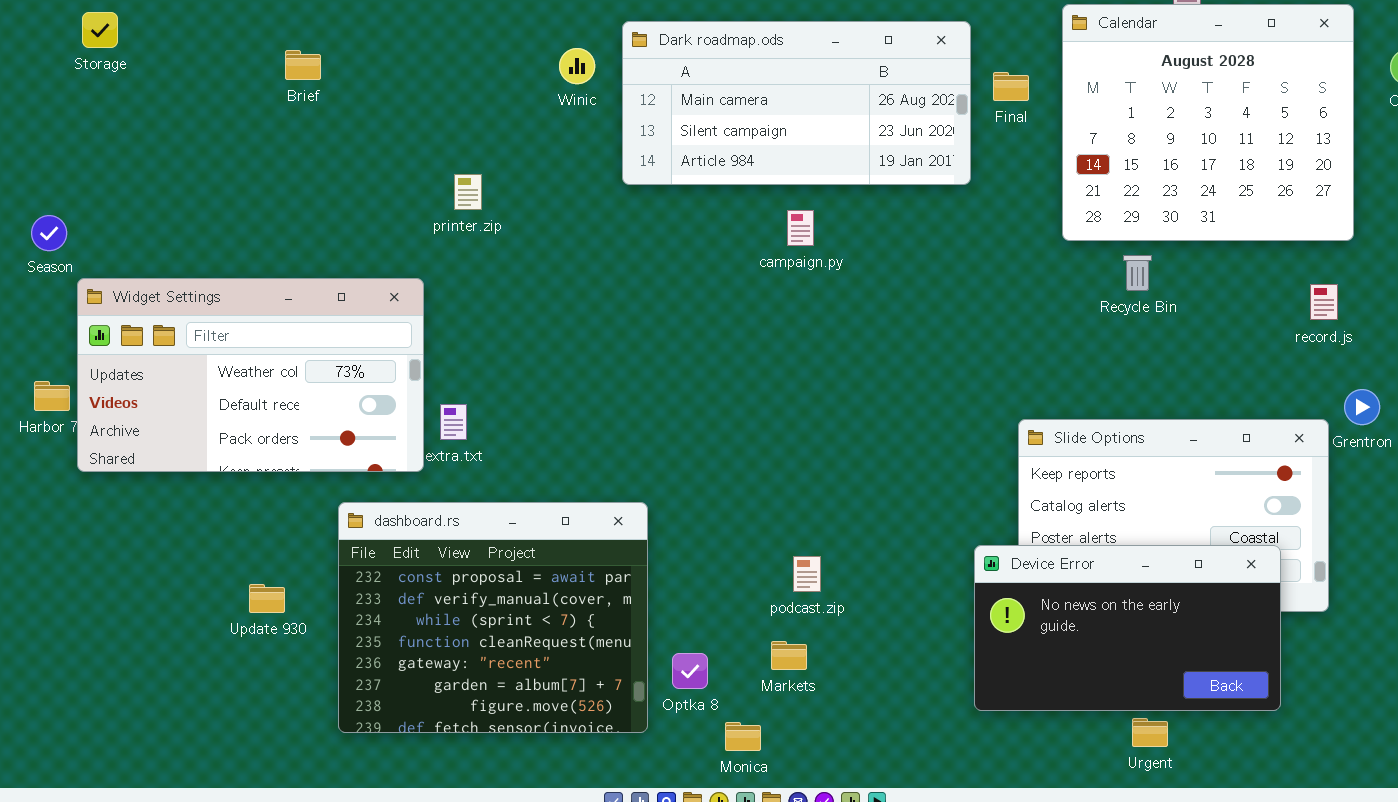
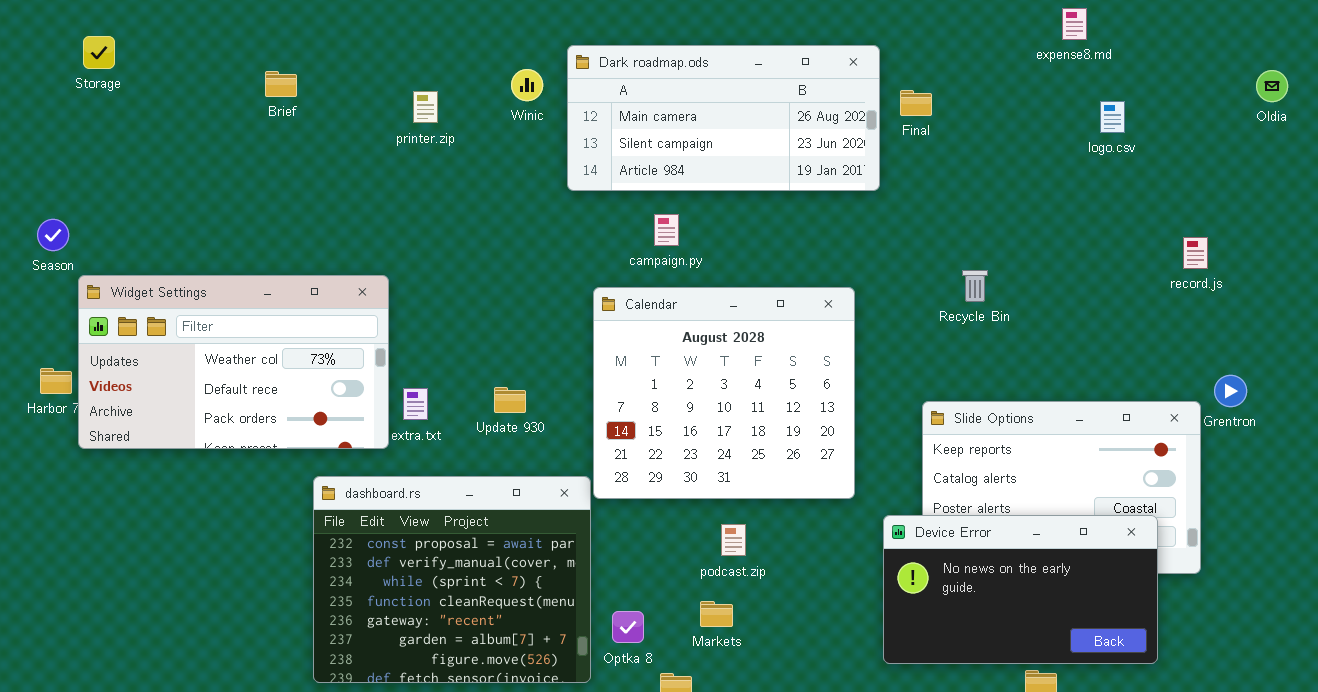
Calendar: [1062,4,1354,241] -> [593,287,855,499], moved
printer.zip: [454,174,482,210] -> [413,91,438,123], moved
campaign.py: [787,210,814,246] -> [654,214,679,246], moved
Recycle Bin: [1123,255,1152,291] -> [962,270,988,302], moved
record.js: [1310,284,1338,320] -> [1183,237,1208,269], moved
Update 930: [249,584,285,613] -> [494,387,526,413], moved

